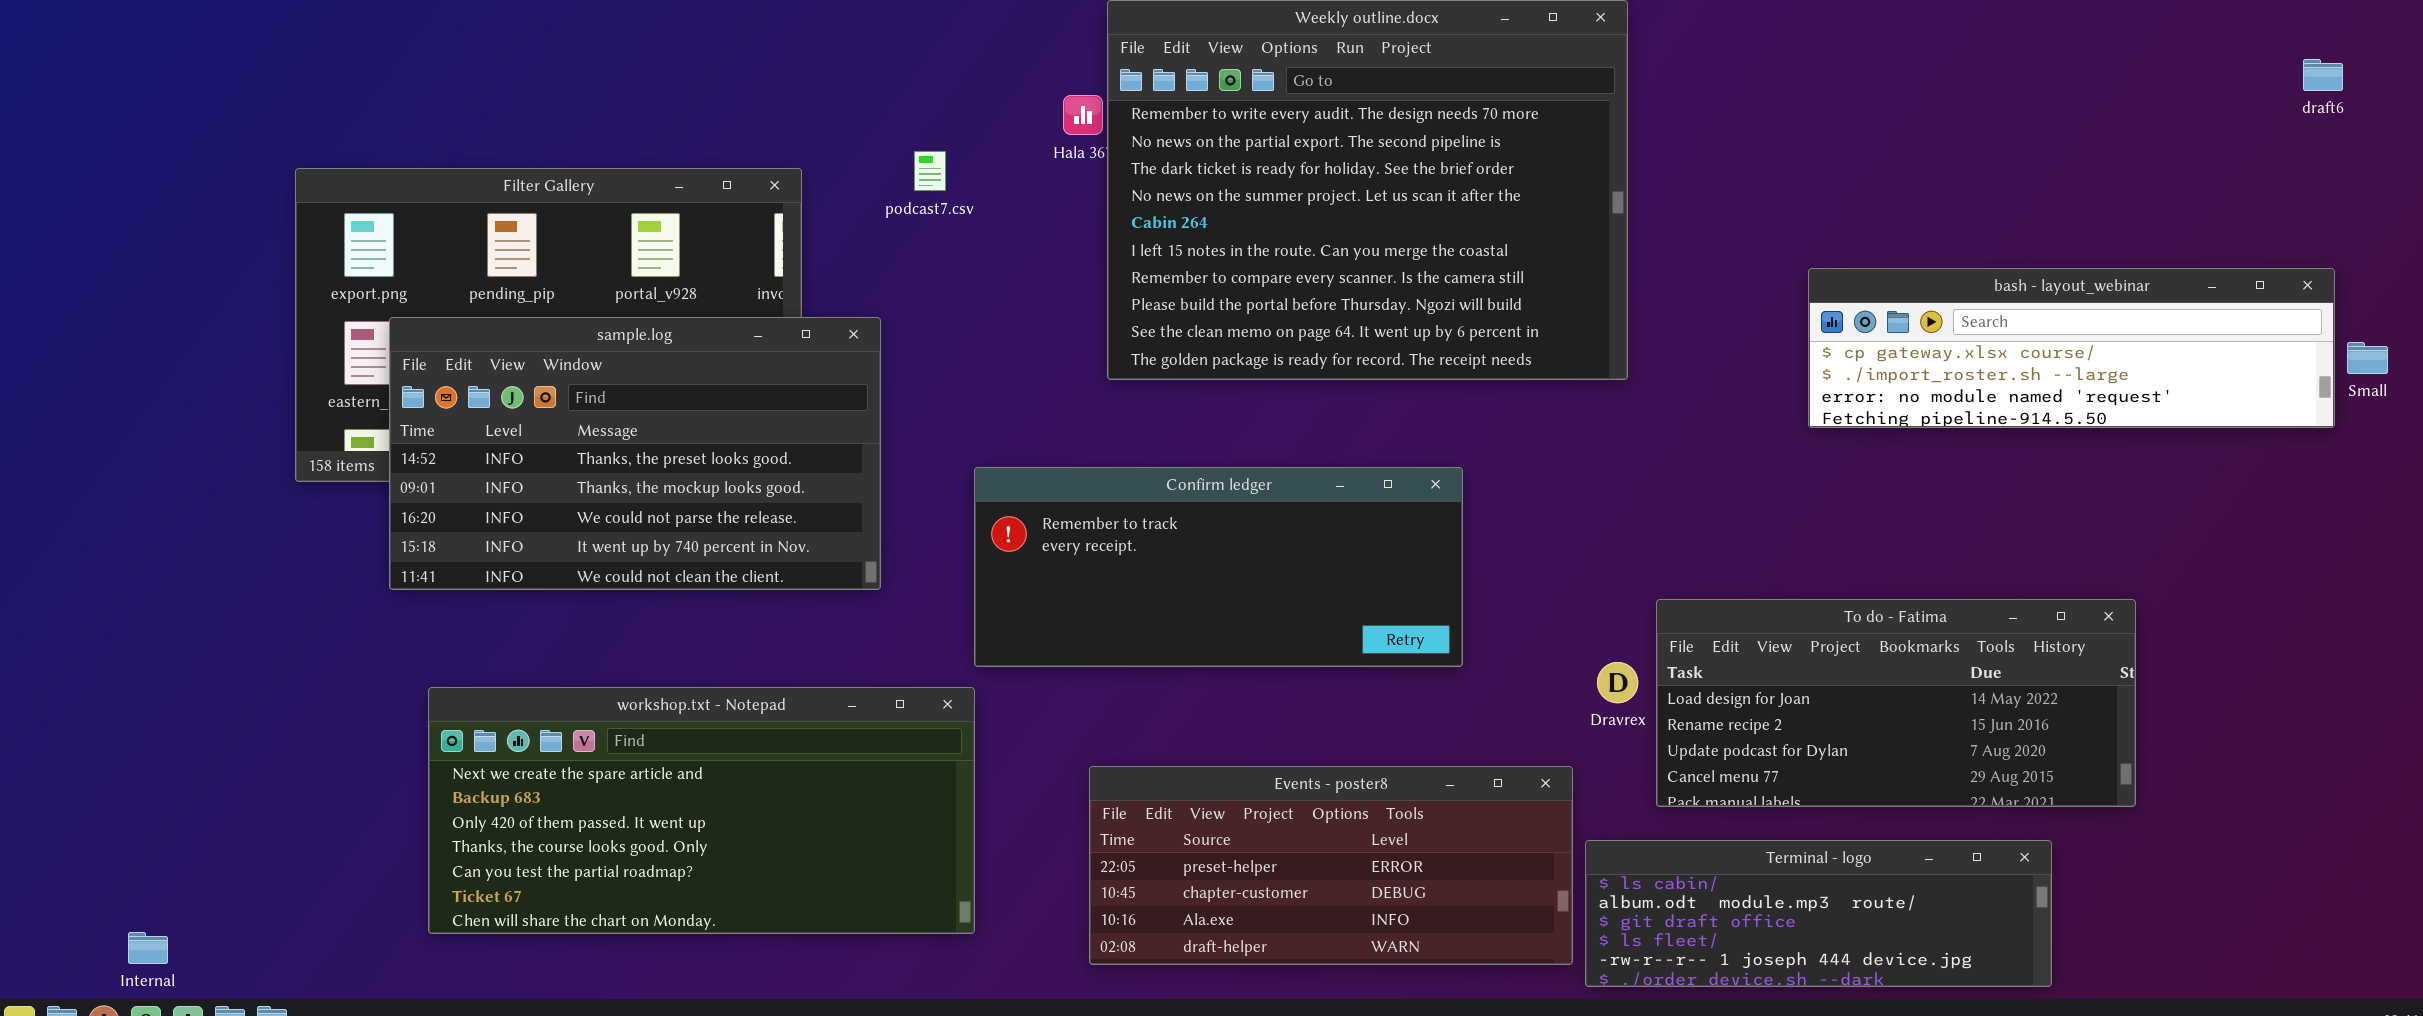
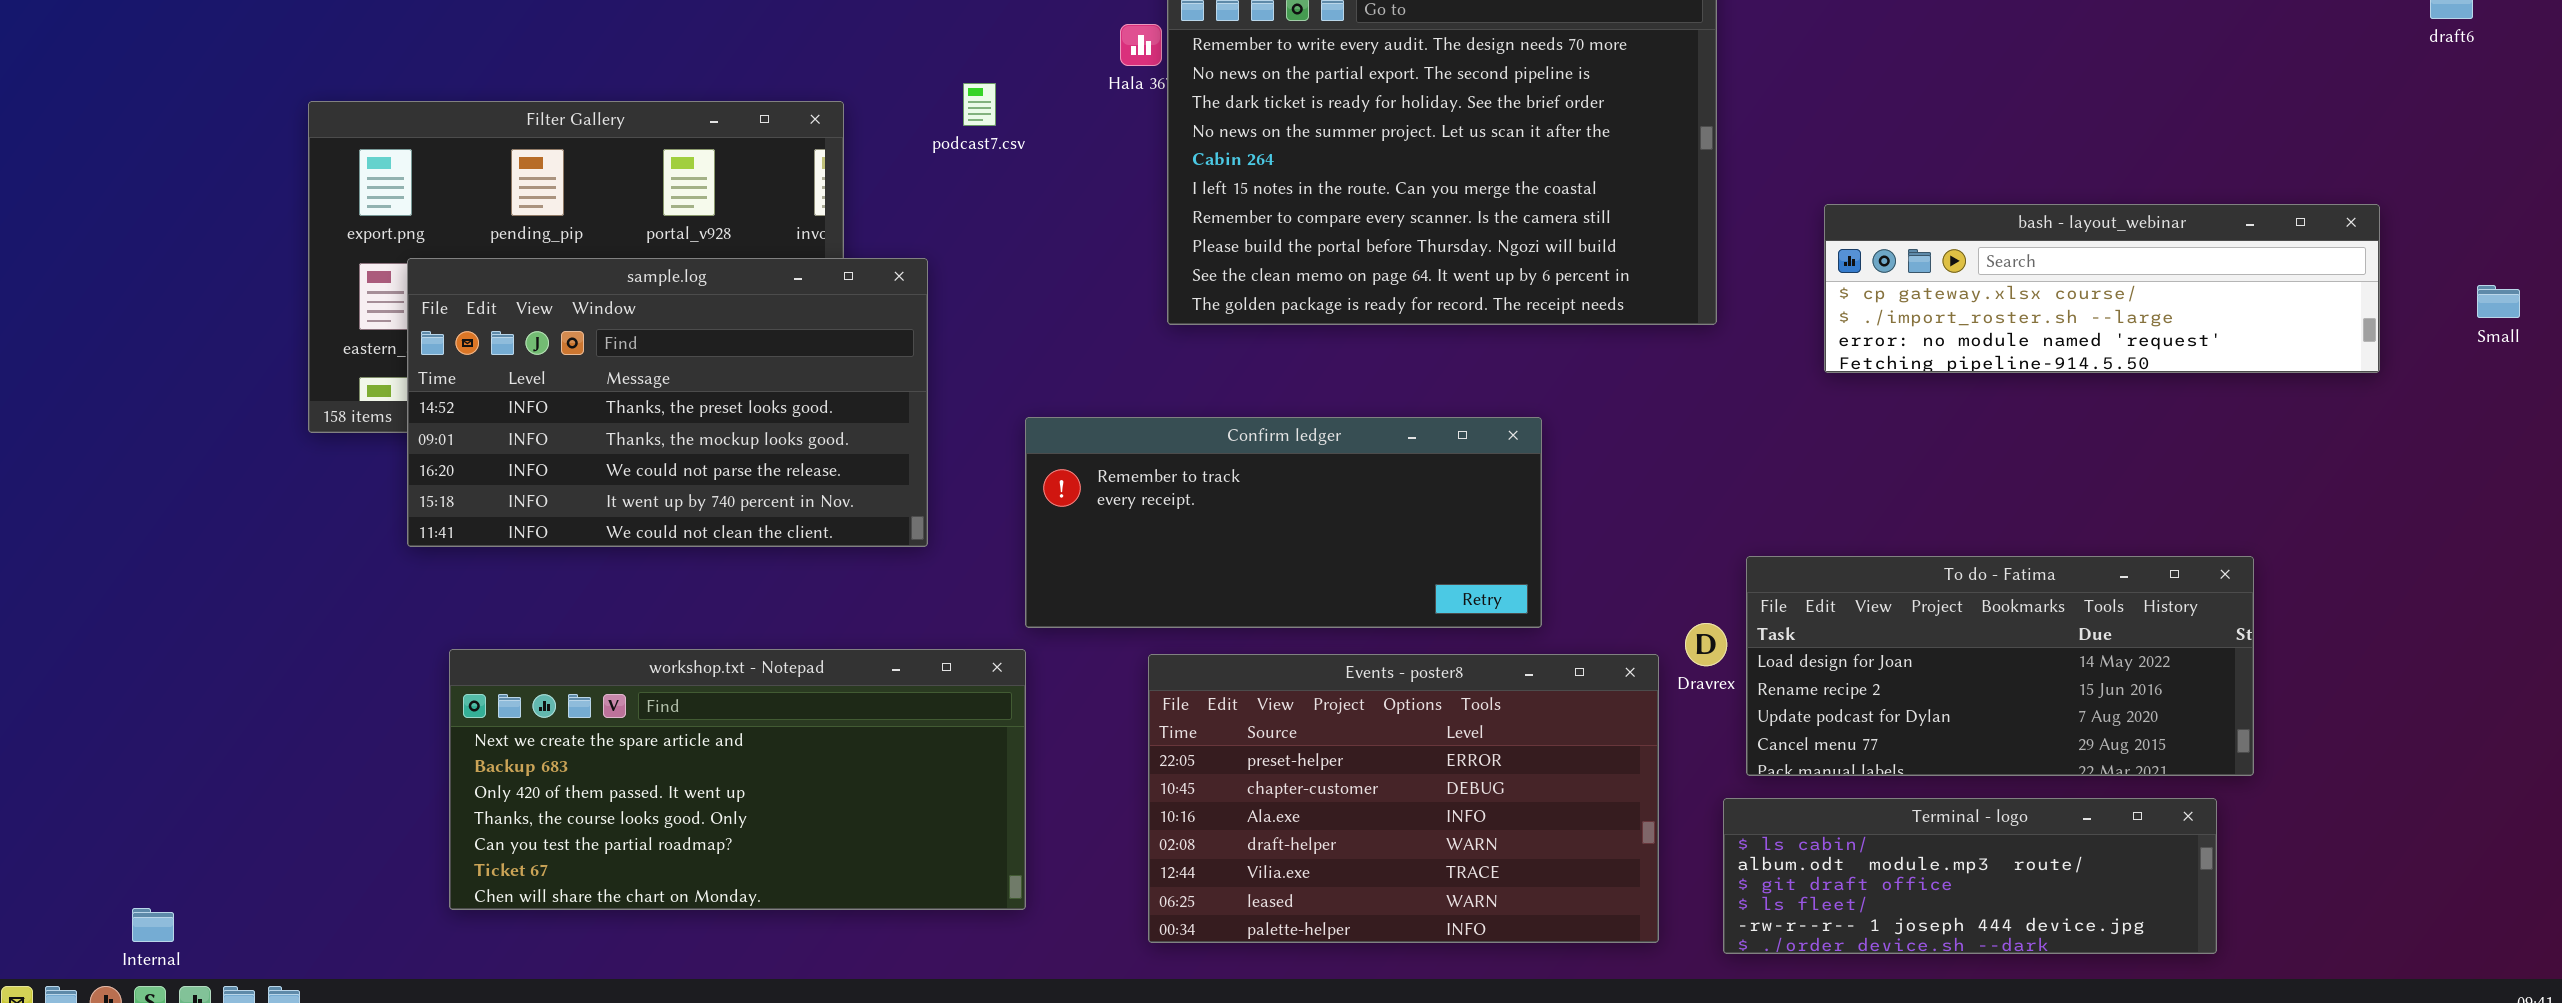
bash - layout_webinar: [1808,268,2335,428] -> [1824,204,2380,373], moved
Events - poster8: [1089,766,1573,965] -> [1148,654,1659,943], resized
Terminal - logo: [1585,840,2052,987] -> [1723,798,2217,954], moved

